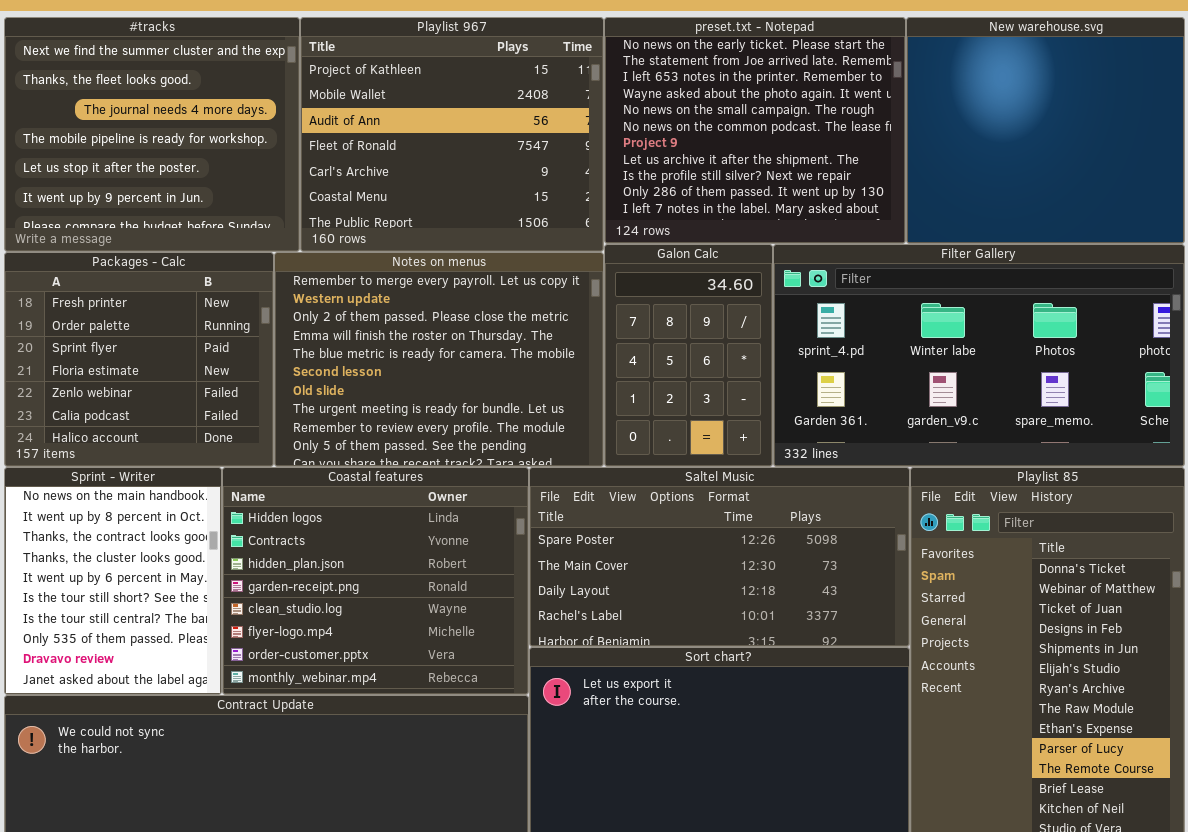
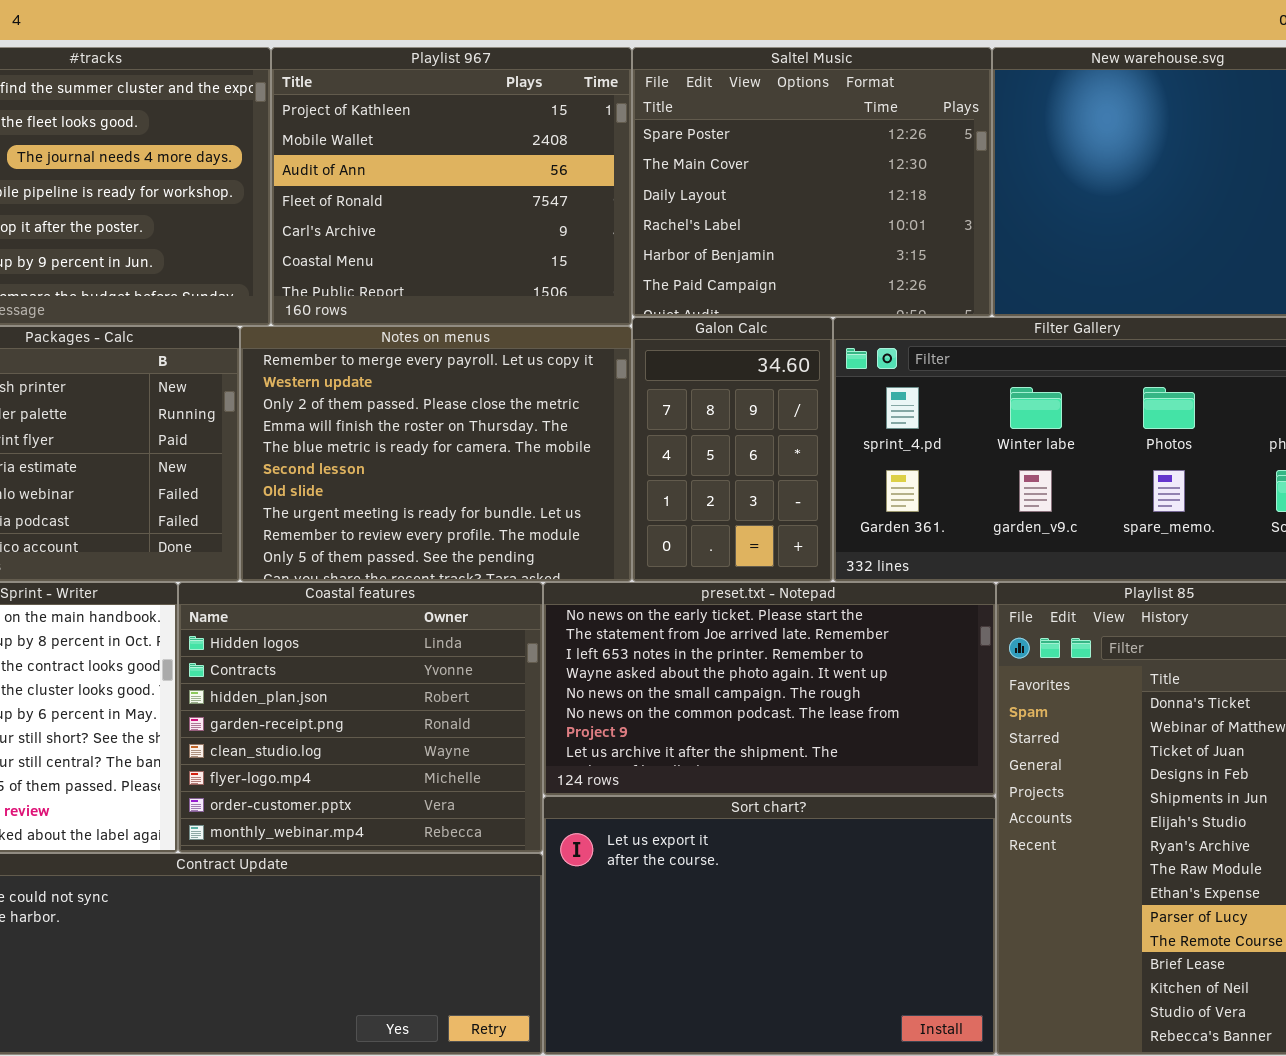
preset.txt - Notepad: [604,17,906,244] -> [543,582,996,796], moved, resized
Saltel Music: [529,467,910,647] -> [632,47,992,317], moved, resized

